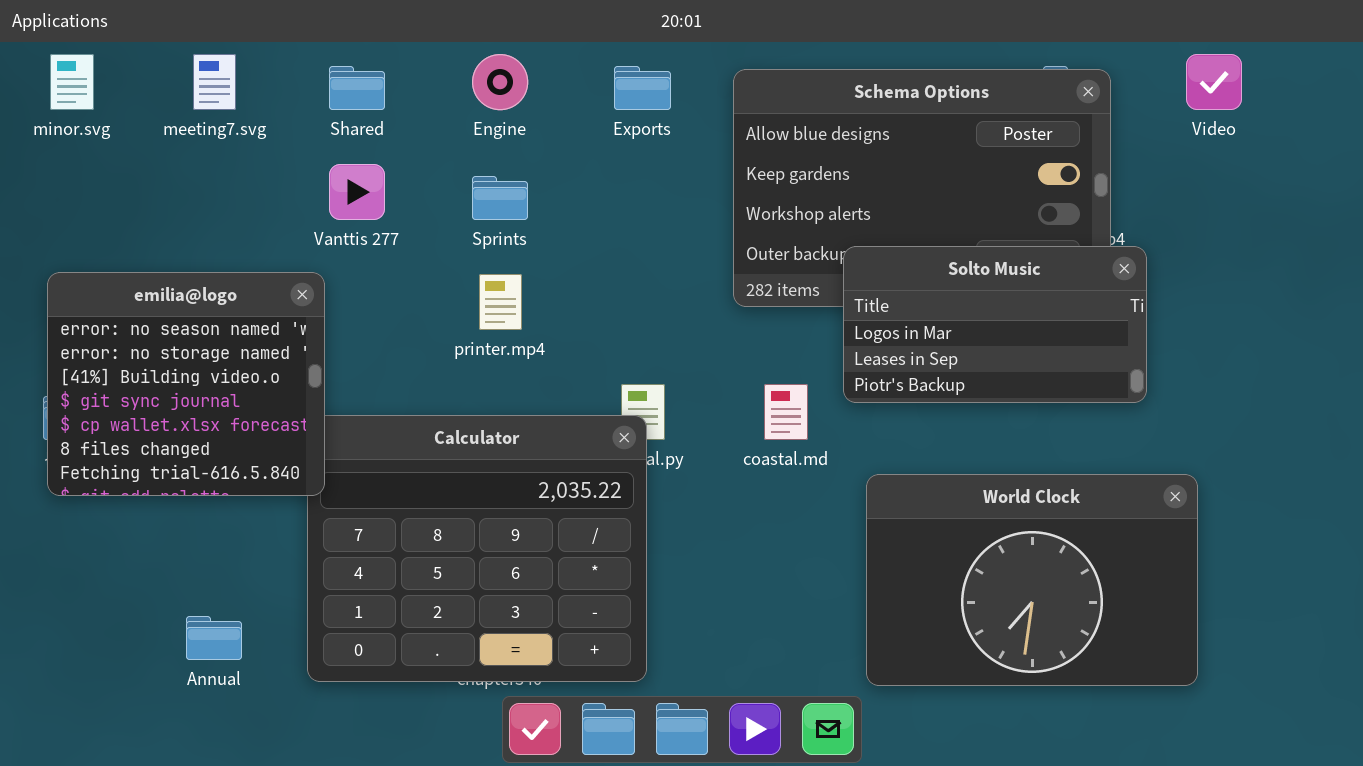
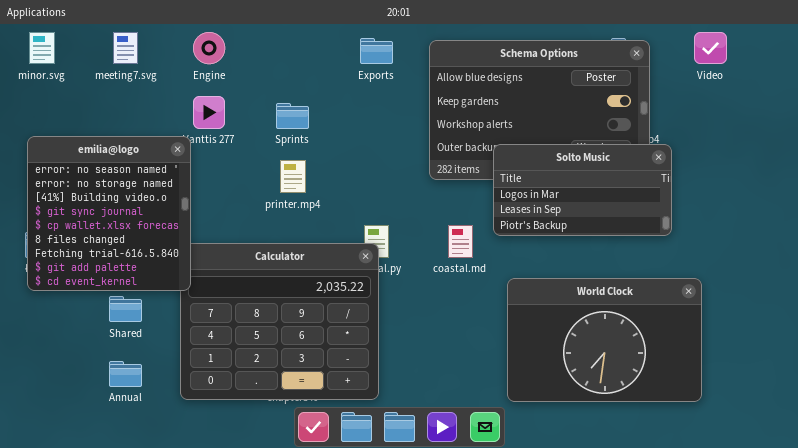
Engine: [472,54,528,110] -> [193,32,225,64], moved
Shared: [329,66,385,110] -> [109,296,142,322], moved
emilia@logo: [47,272,325,496] -> [27,136,191,291], resized

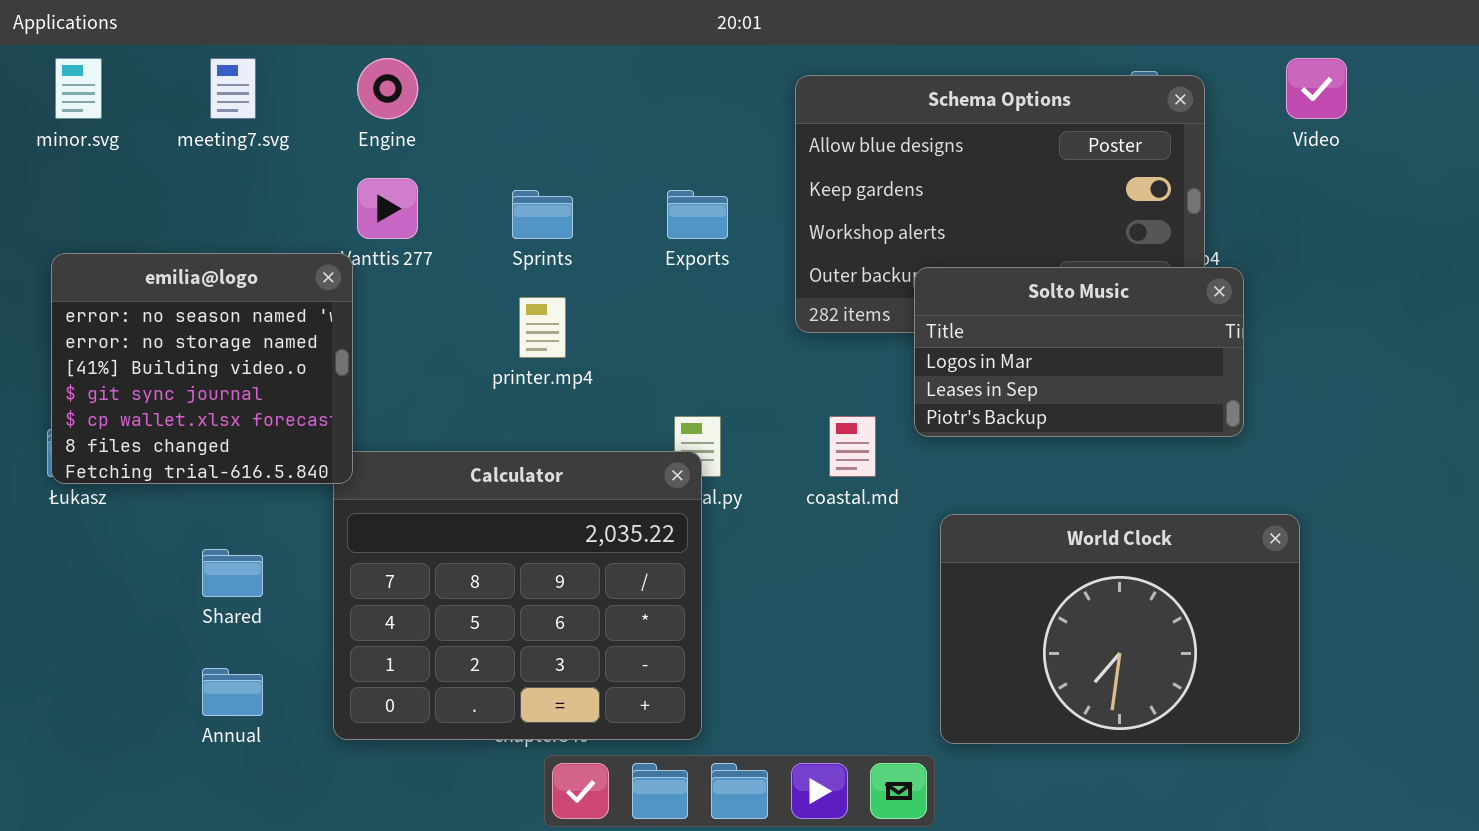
Exports: [360,38,393,64] -> [667,190,728,239], moved
emilia@logo: [27,136,191,291] -> [51,253,353,484], resized

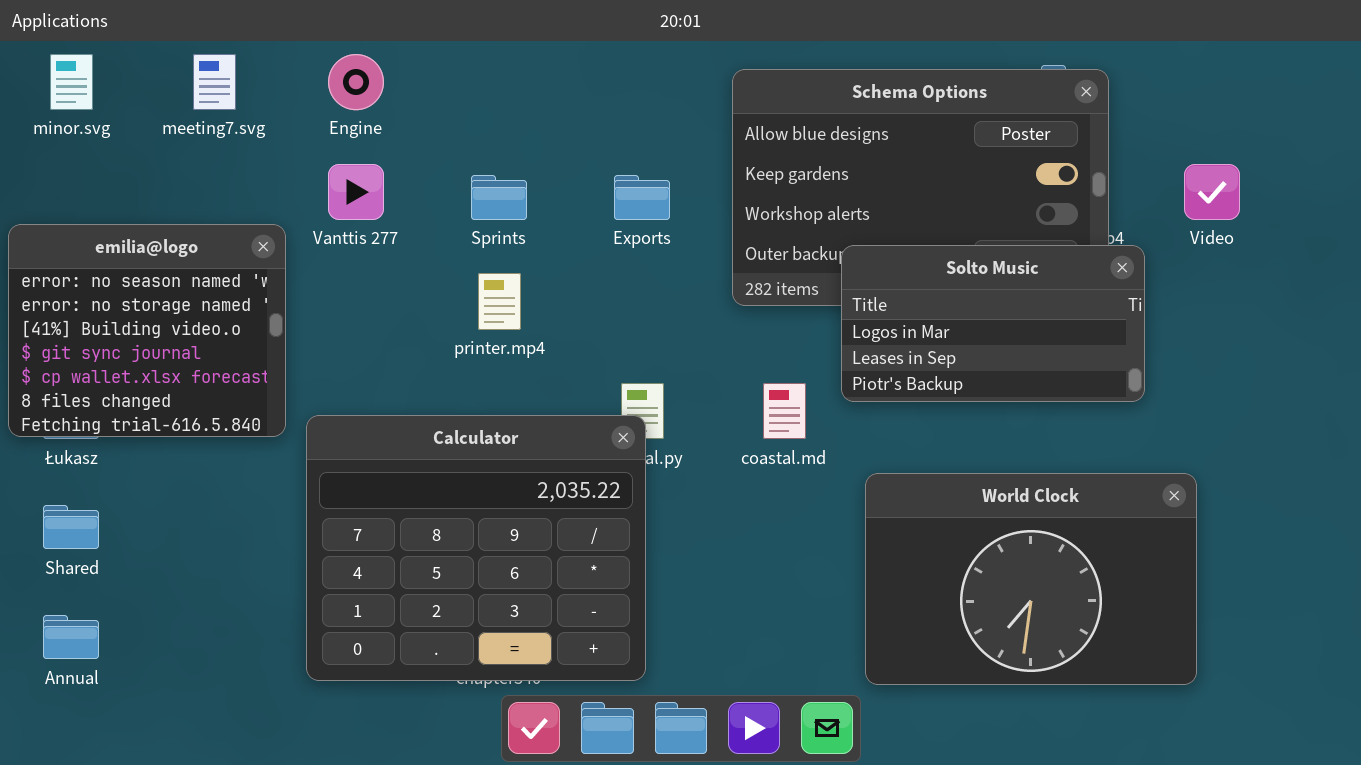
Video: [1286,58,1347,119] -> [1184,164,1240,220], moved
emilia@logo: [51,253,353,484] -> [8,224,286,437], moved
Shared: [202,549,263,597] -> [43,505,99,549], moved
Annual: [202,668,263,716] -> [43,615,99,659], moved

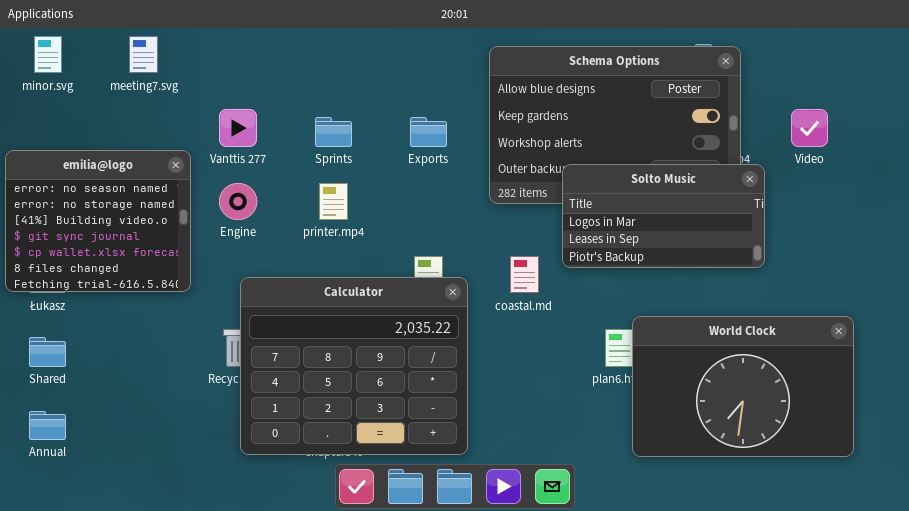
Engine: [328,54,384,110] -> [219,183,257,220], moved
Calculator: [306,415,646,681] -> [240,277,468,455], moved
World Clock: [865,473,1197,685] -> [632,316,854,457], moved

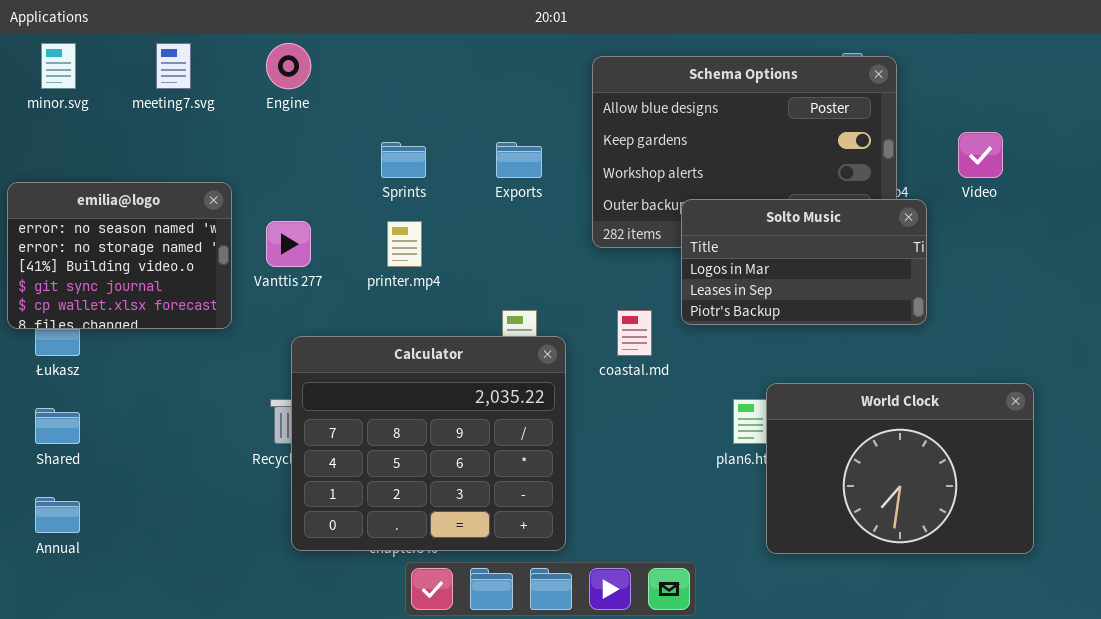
Vanttis 277: [219,109,257,147] -> [266,221,311,267], moved
emilia@logo: [5,150,191,292] -> [7,182,232,329], resized
Engine: [219,183,257,220] -> [266,43,311,89], moved

